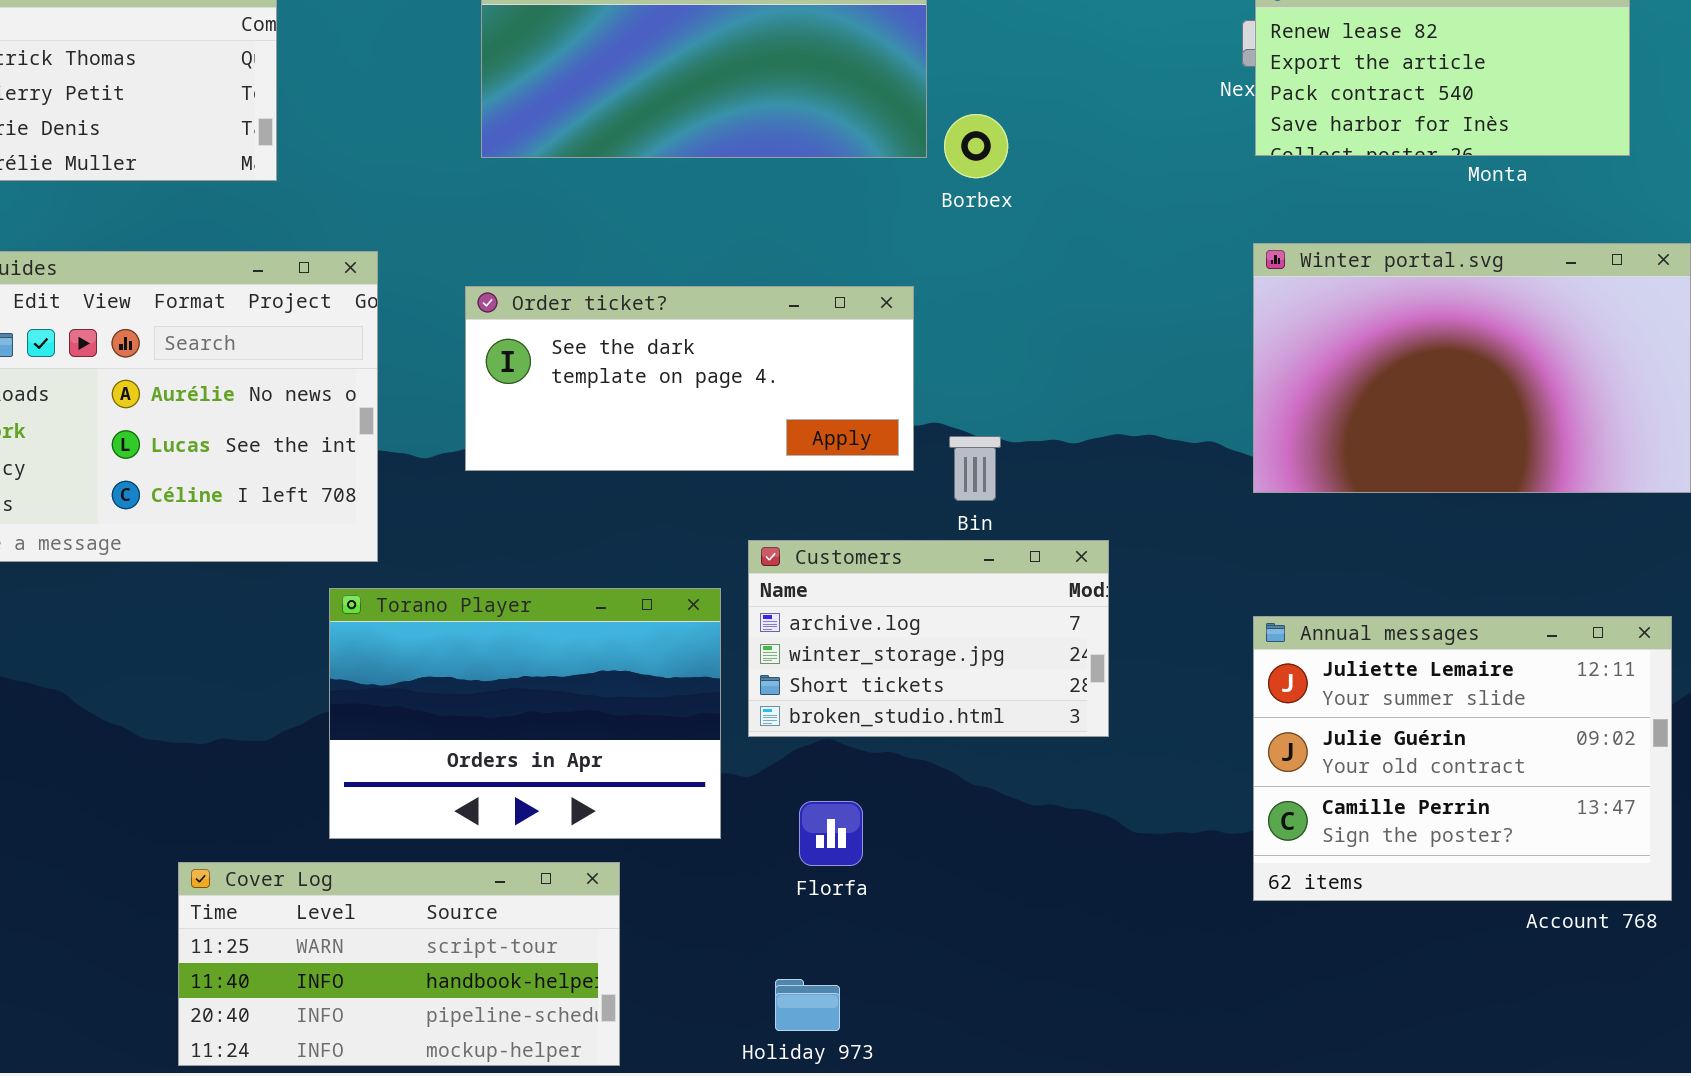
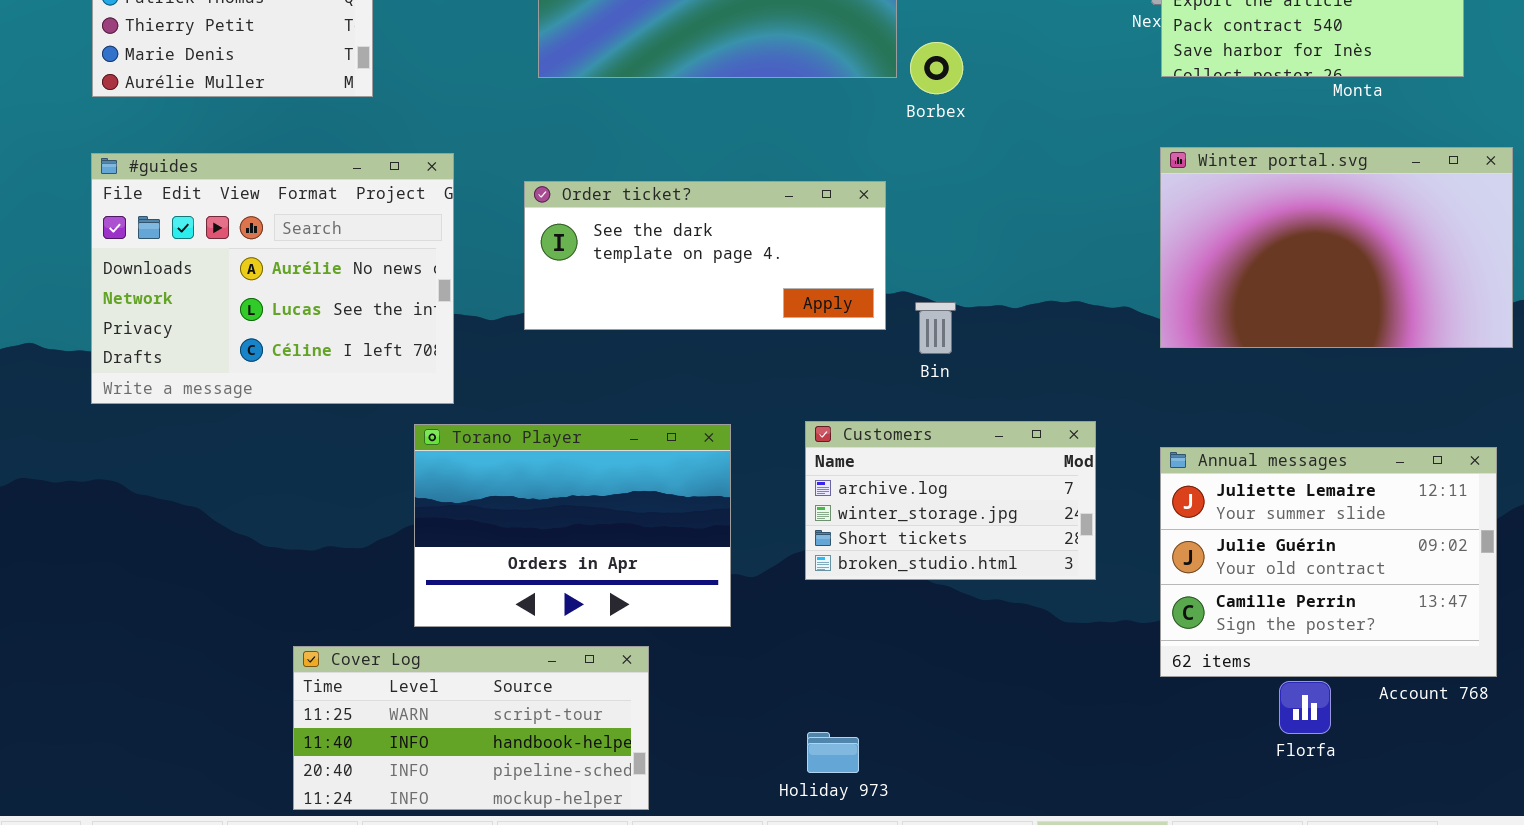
Customers: [748,540,1109,737] -> [805,421,1096,580], moved
Florfa: [799,801,863,866] -> [1279,681,1331,734], moved
Holiday 973: [775,979,840,1031] -> [807,732,859,773], moved

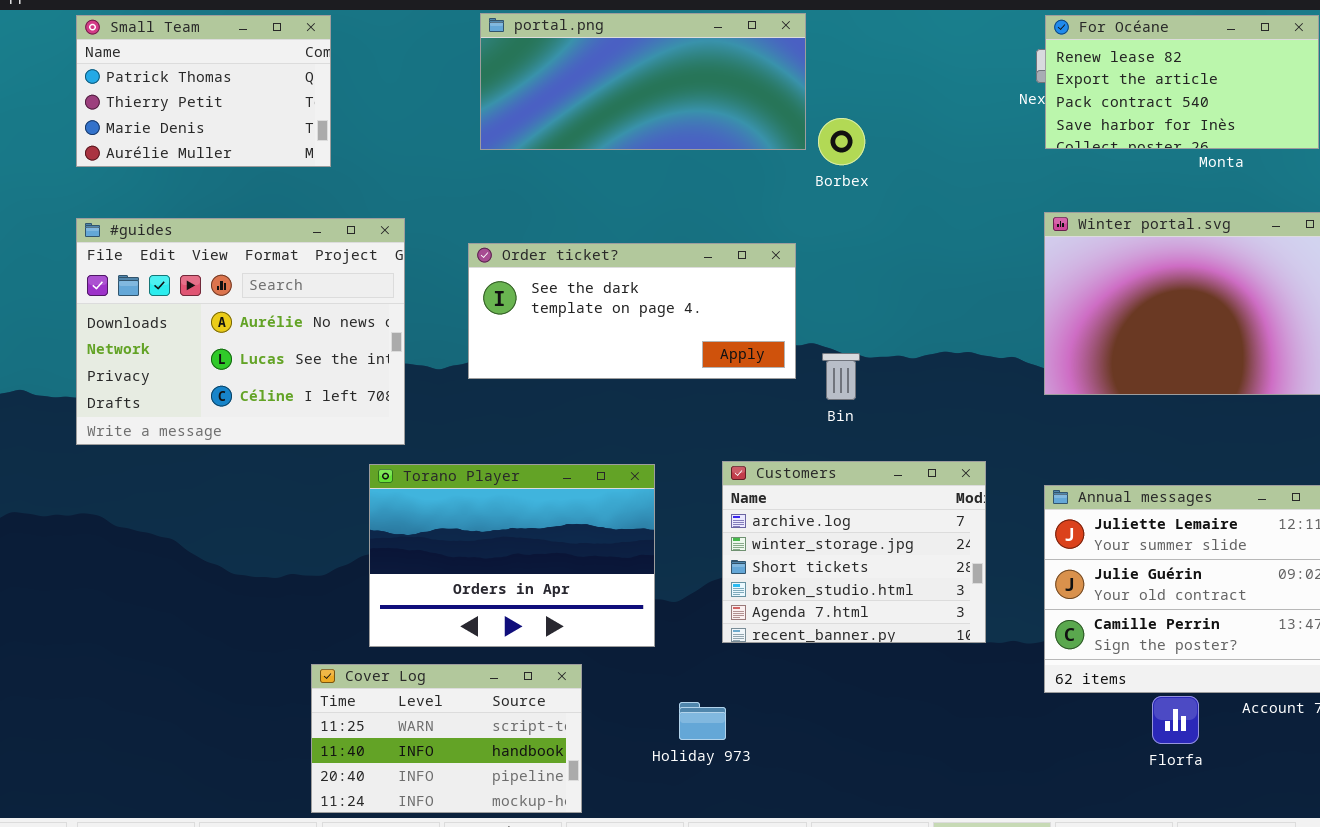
Customers: [805,421,1096,580] -> [722,461,986,643], resized
Cover Log: [293,646,649,810] -> [311,664,582,813], resized
Holiday 973: [807,732,859,773] -> [679,702,726,740], moved

